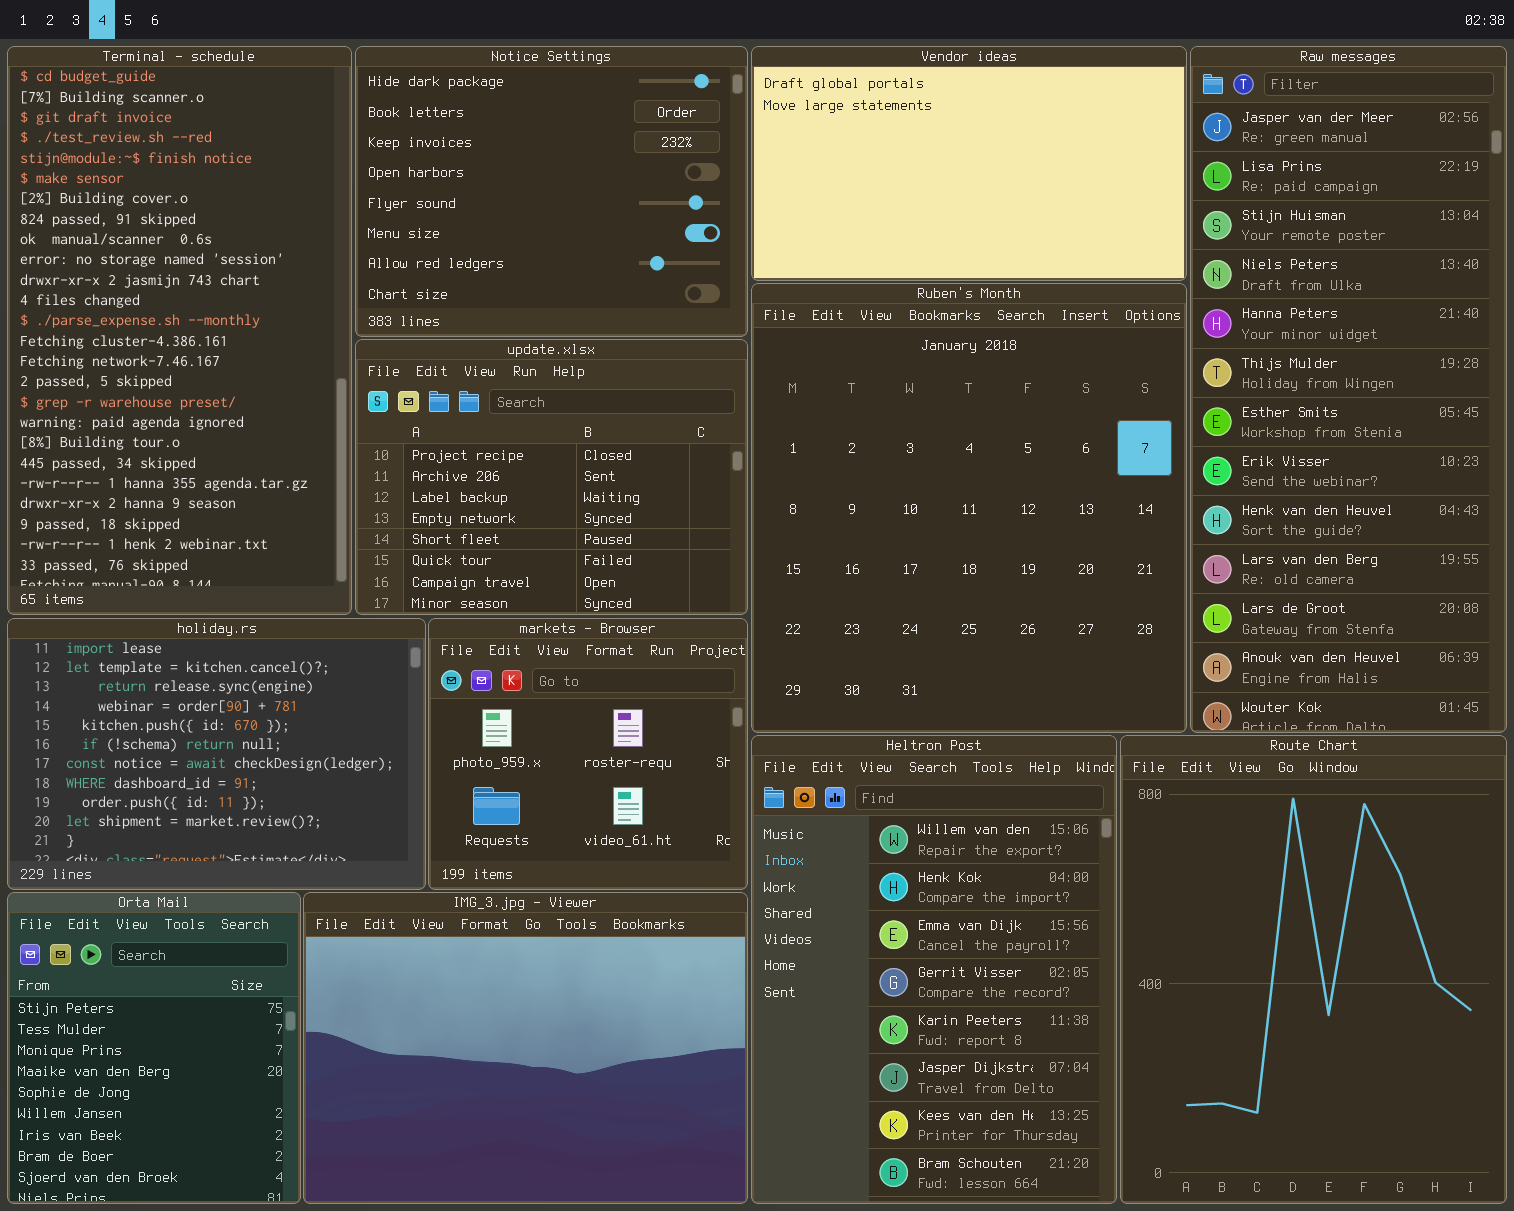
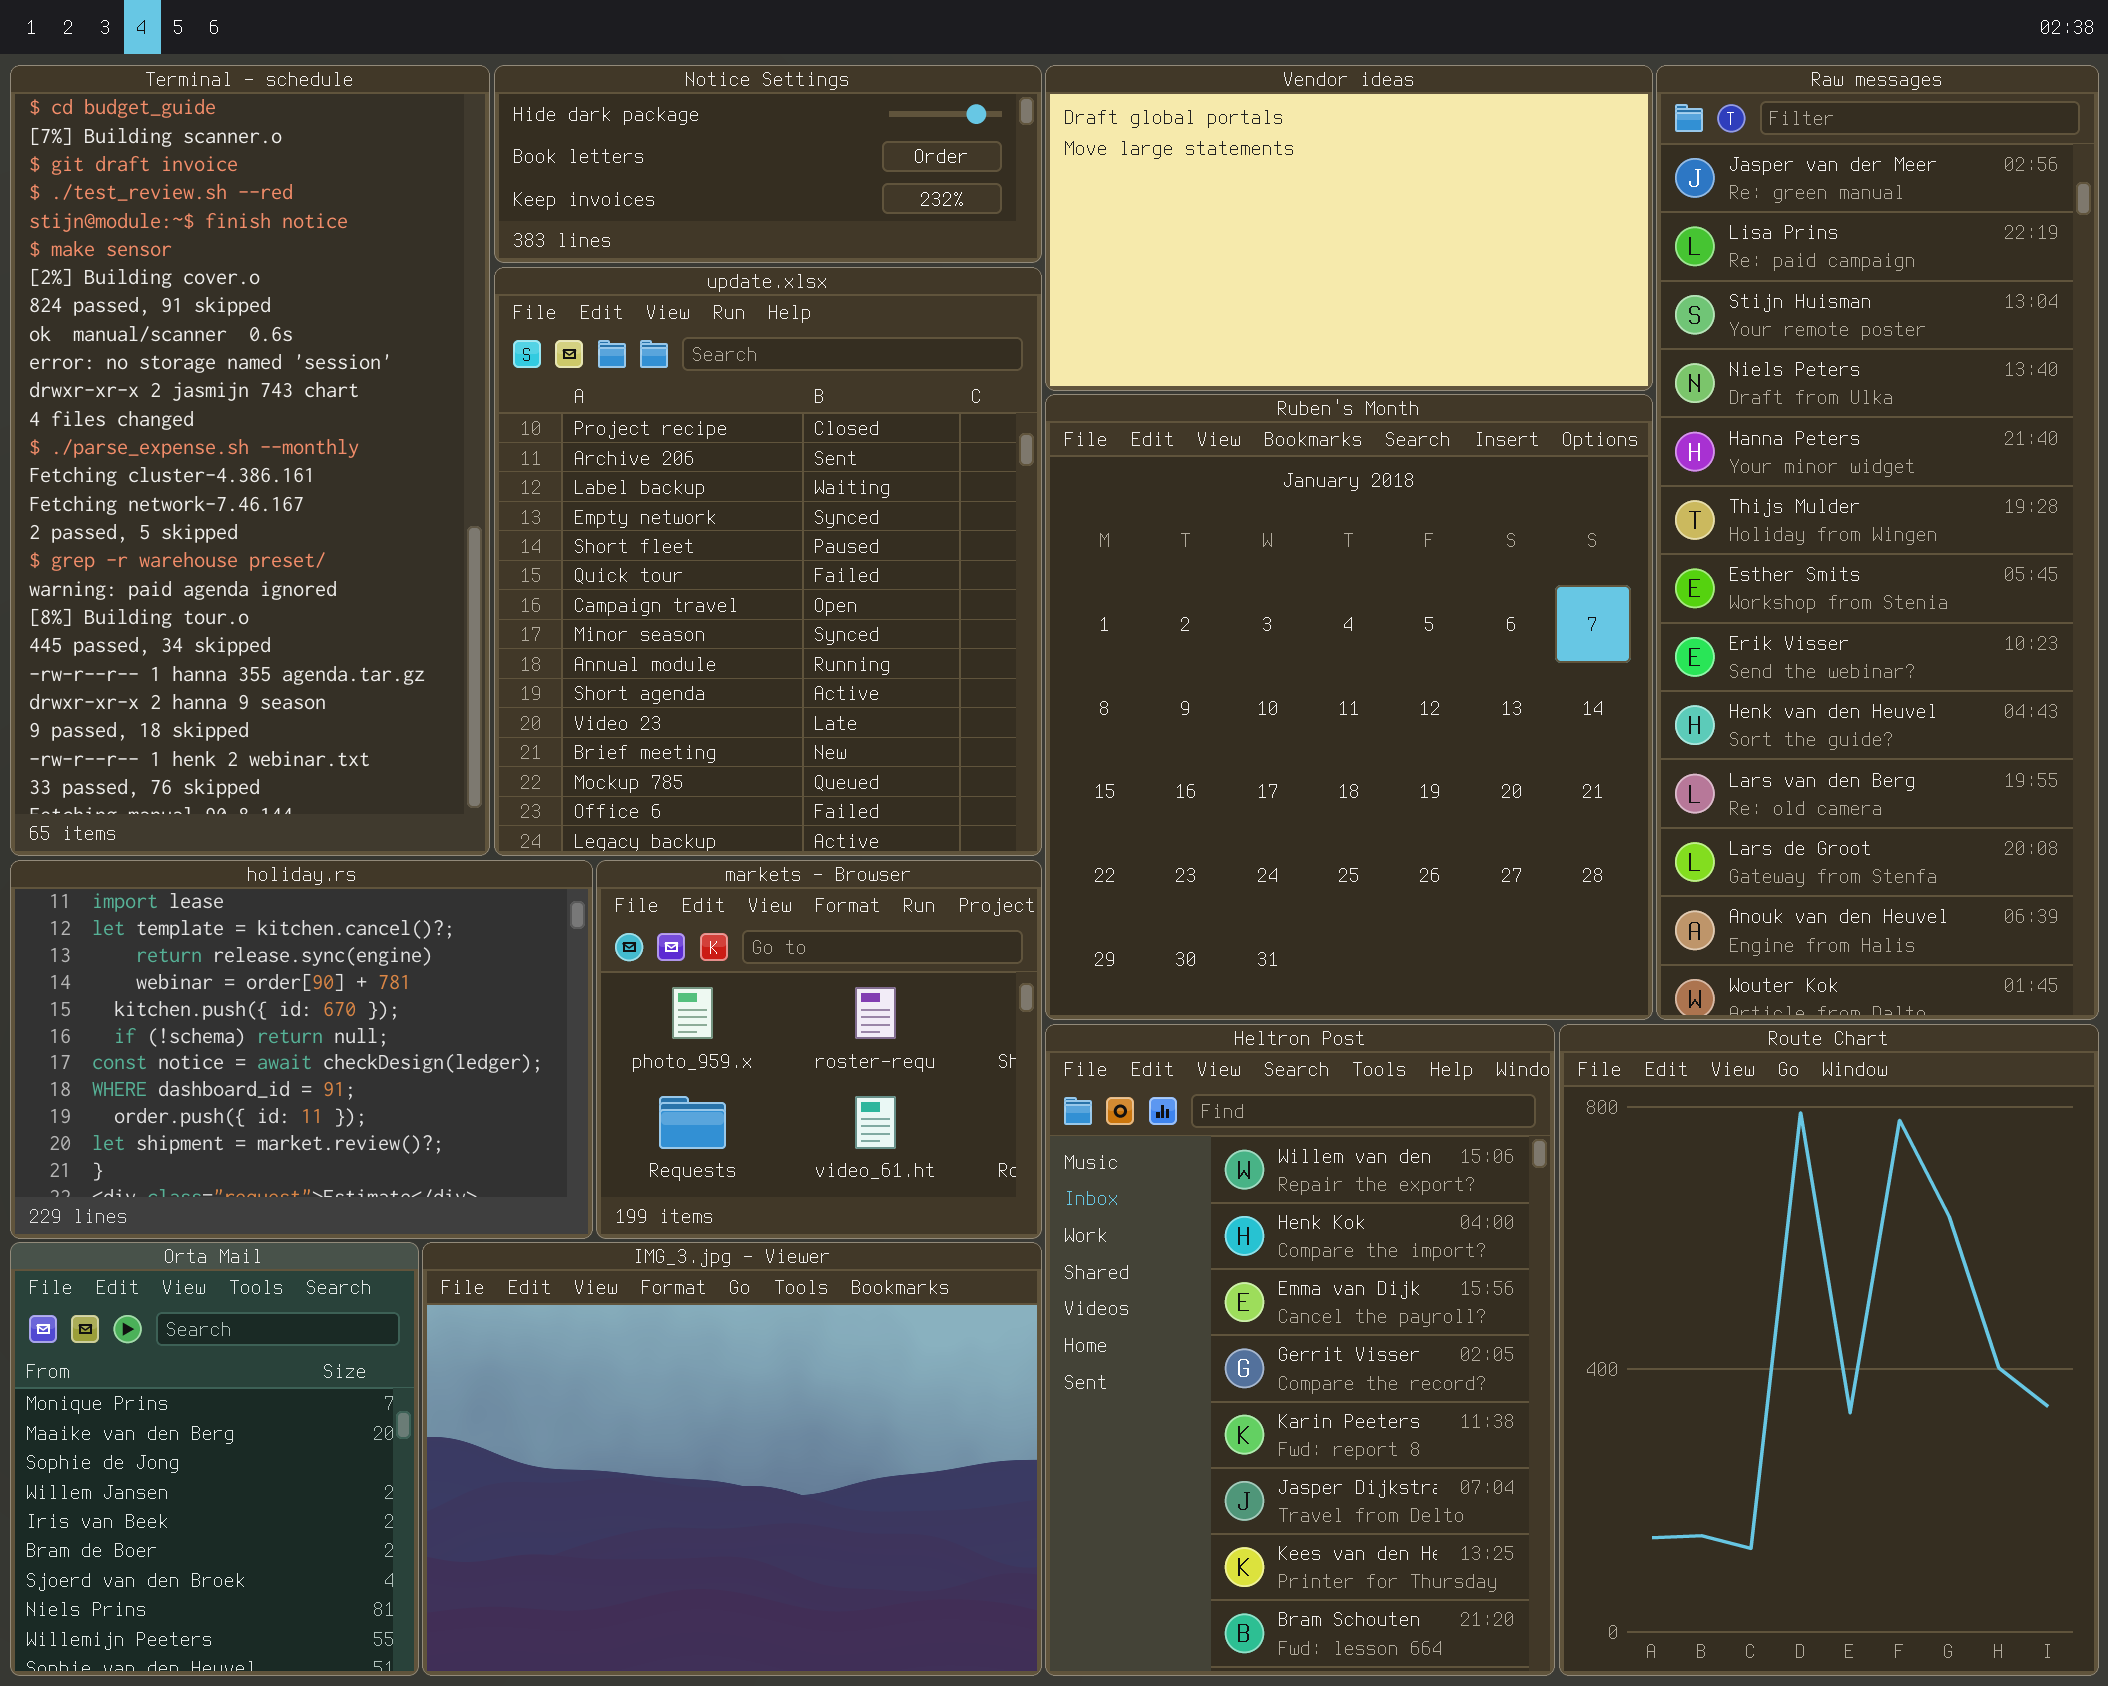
Notice Settings: [355,46,748,337] -> [494,65,1042,263], resized
update.xlsx: [355,339,748,615] -> [494,267,1042,856], resized
Orta Mail: [7,892,301,1204] -> [10,1242,419,1676], scrolled down 2 rows

